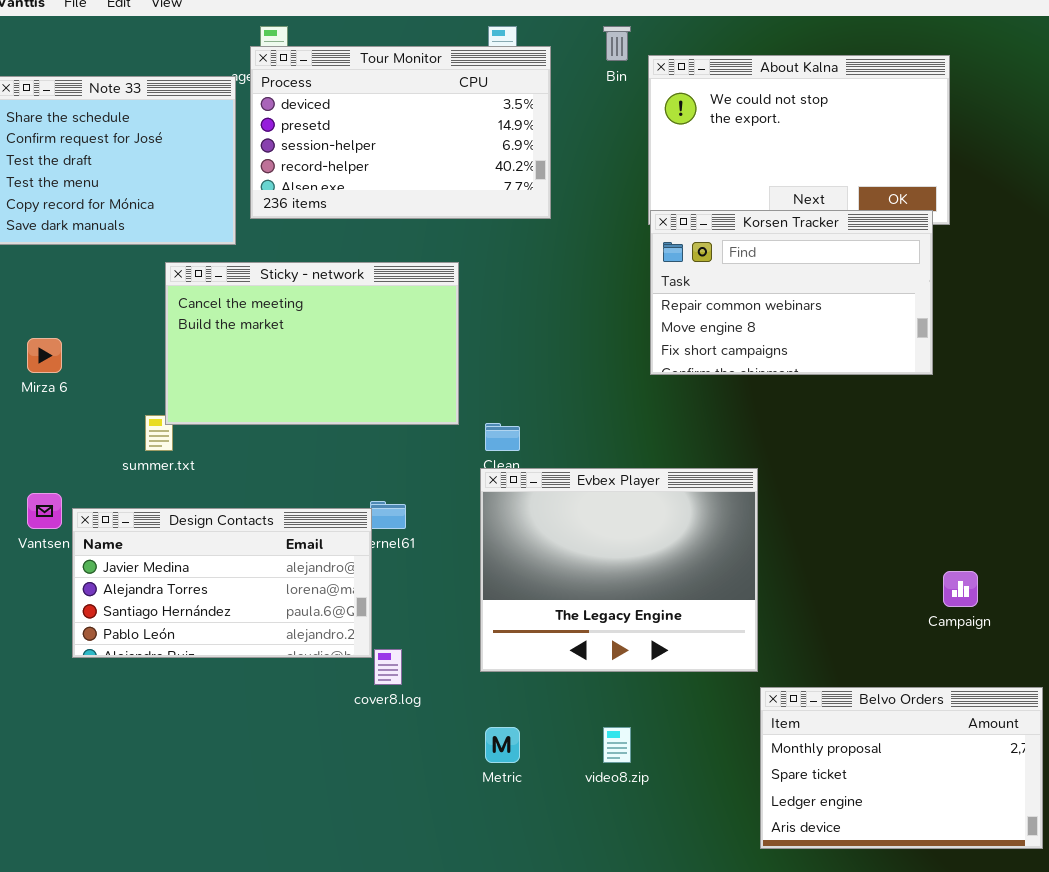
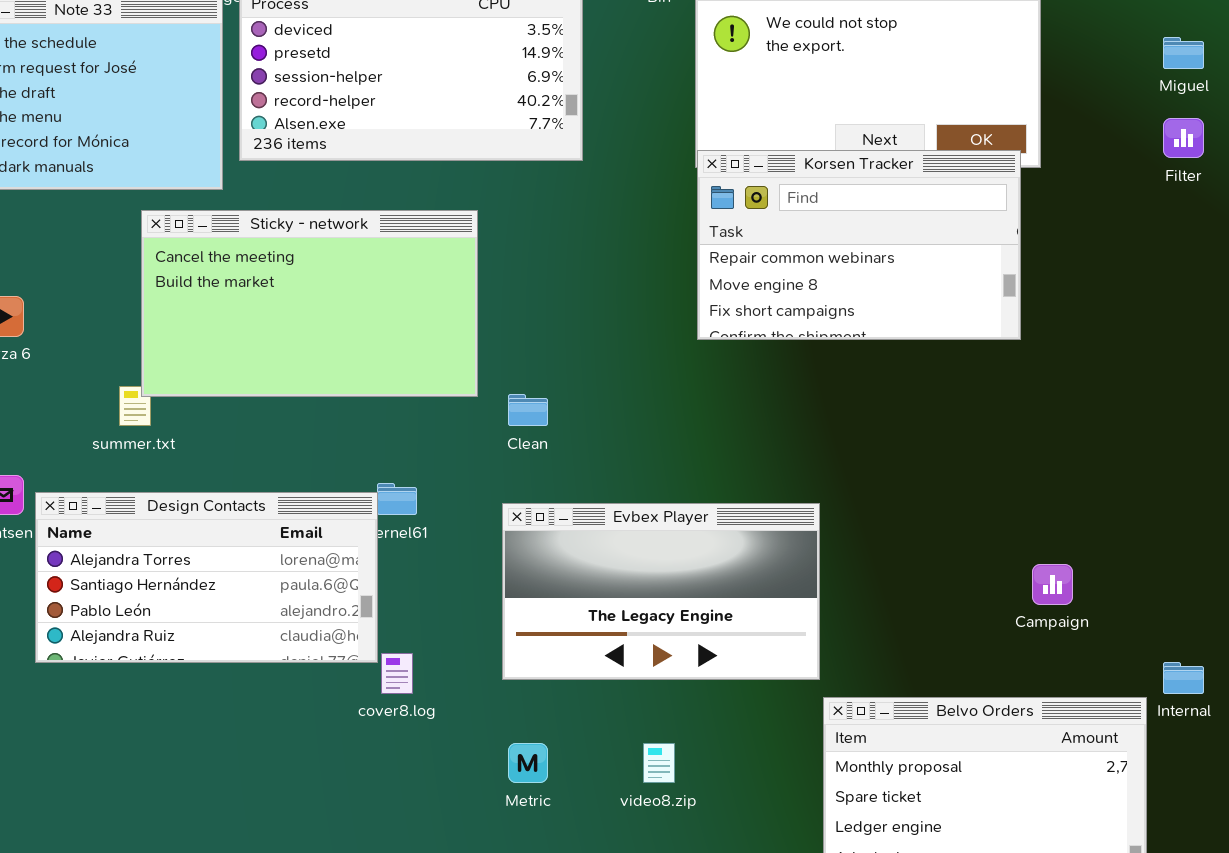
Evbex Player: [480,468,758,672] -> [502,503,820,680], resized
Design Contacts: [72,508,372,658] -> [35,492,378,663], scrolled down 1 row

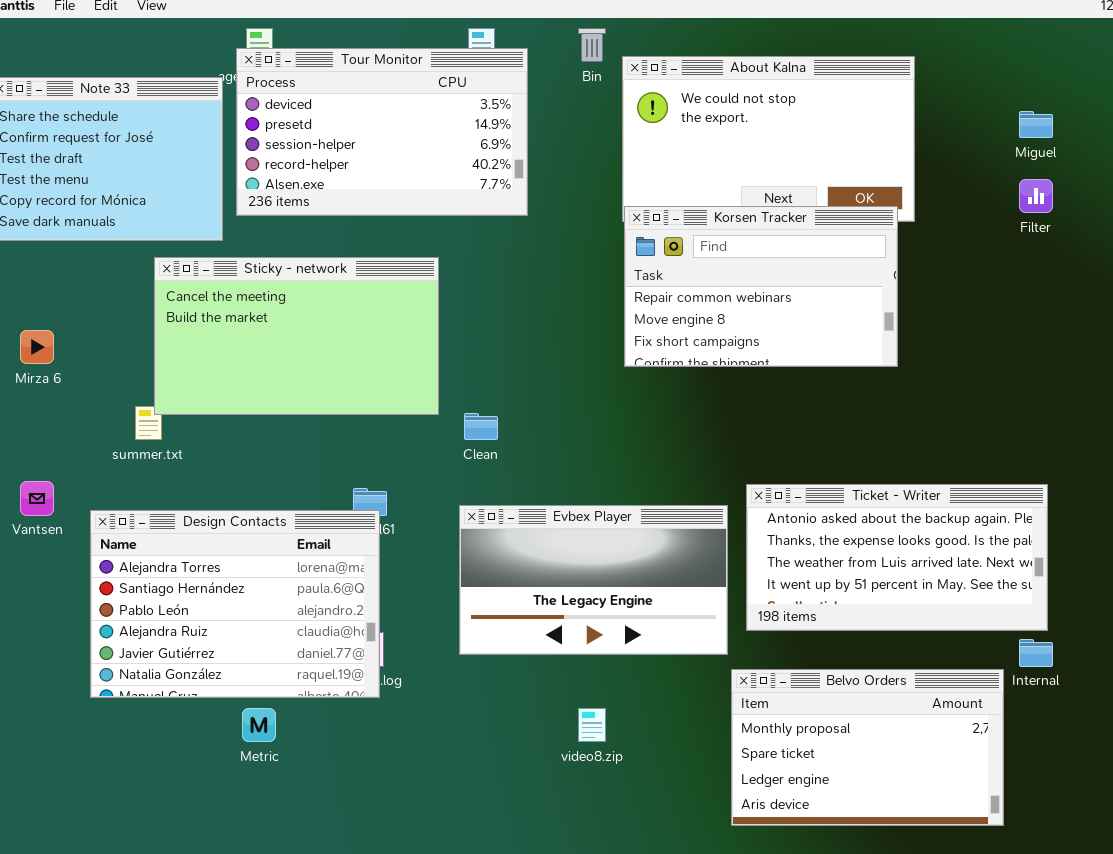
Ticket - Writer: none -> [746,484,1048,631], opened
Design Contacts: [35,492,378,663] -> [90,510,380,698], moved, resized
Metric: [508,743,548,783] -> [242,708,276,742], moved

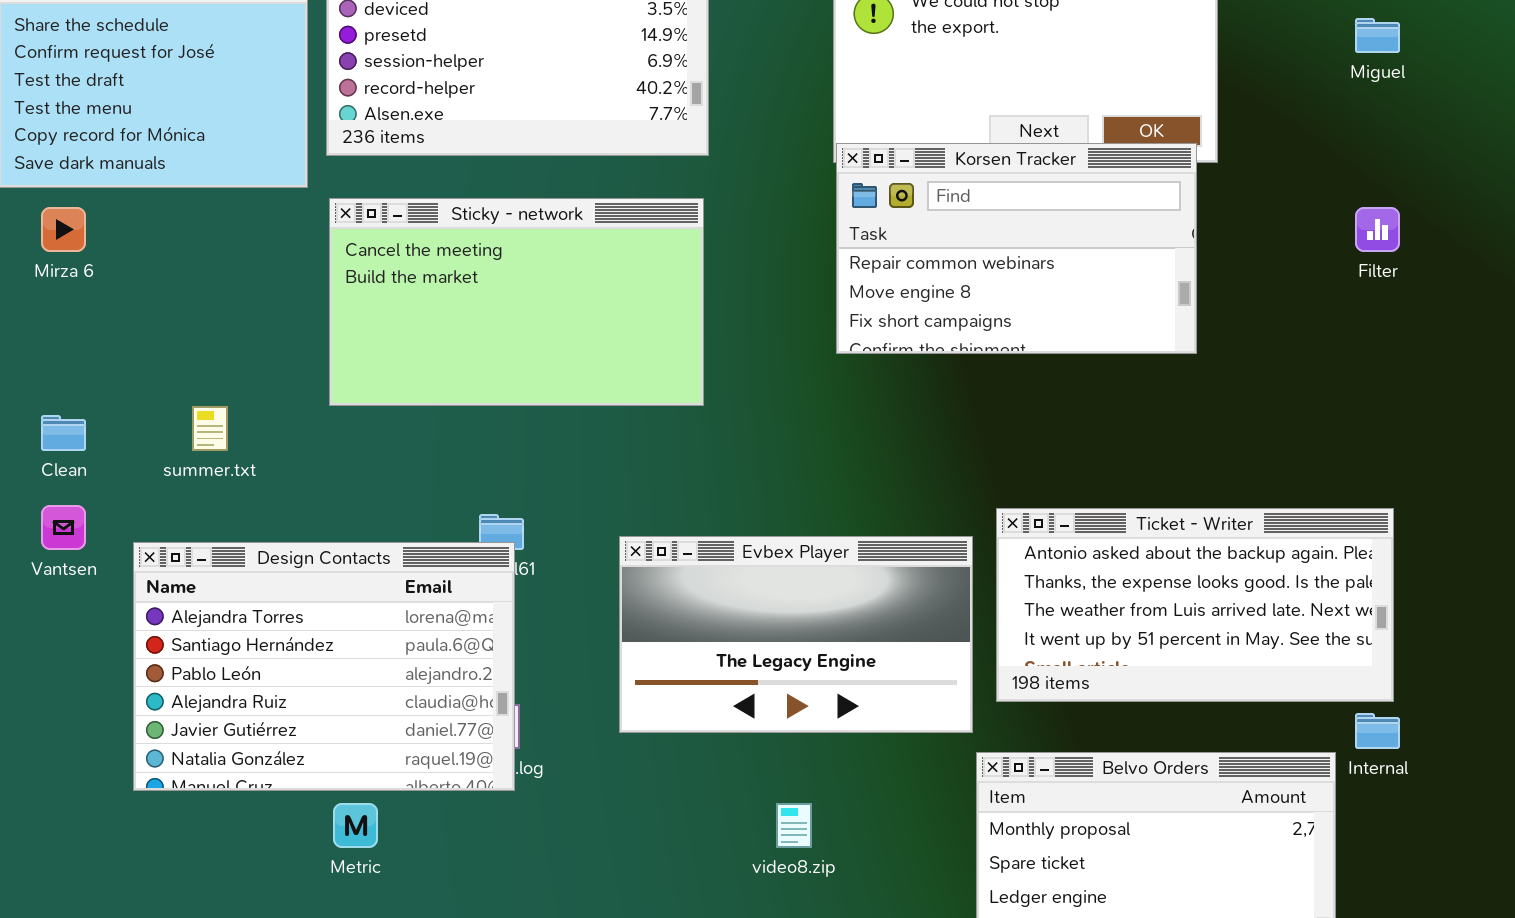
Filter: [1019,179,1053,213] -> [1355,207,1400,252], moved
Sticky - network: [154,257,439,415] -> [329,198,704,406], moved
Mirza 6: [20,330,54,364] -> [41,207,86,252], moved
Clean: [464,413,498,440] -> [41,415,86,451], moved

